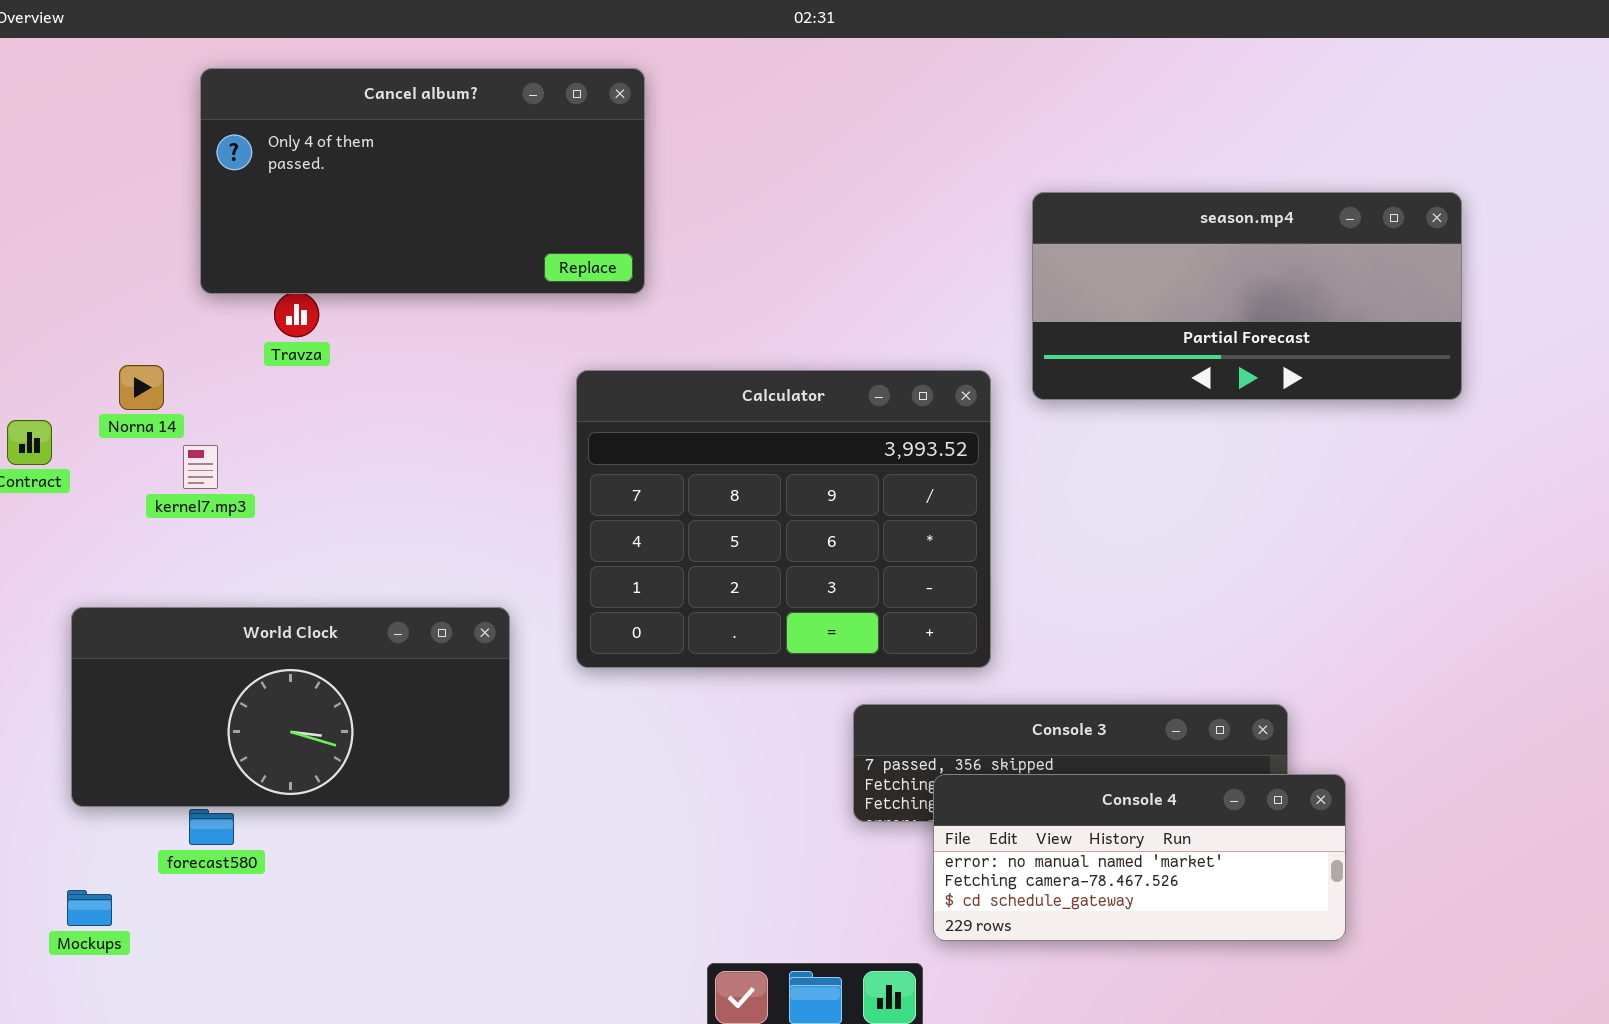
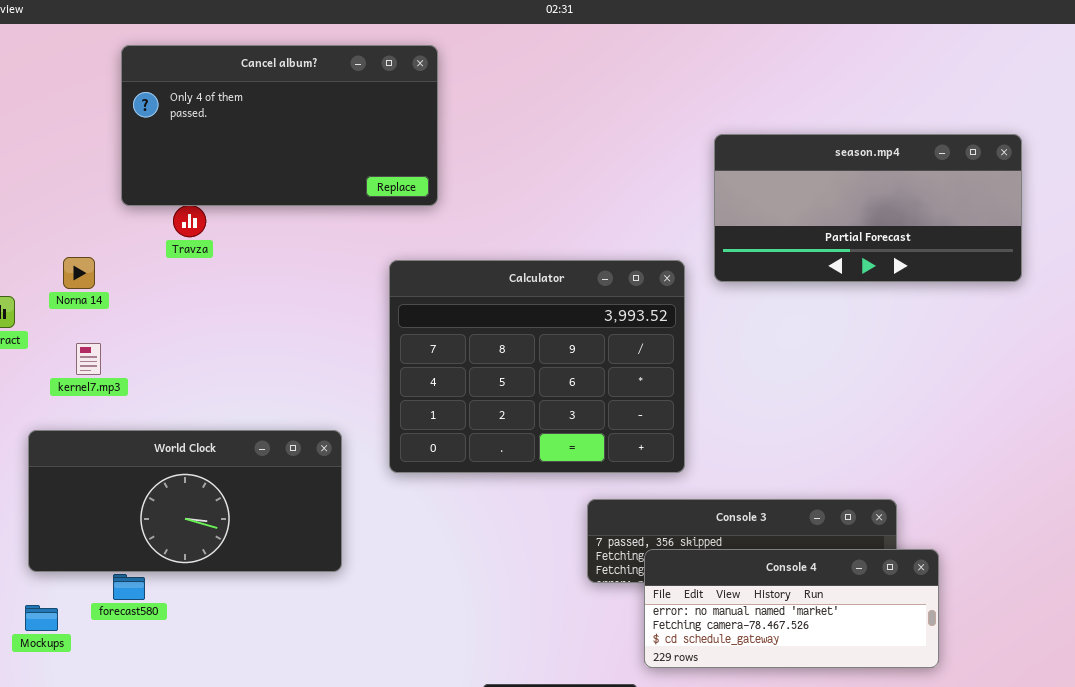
kernel7.mp3: [183,445,218,489] -> [76,343,101,375], moved
Mockups: [67,890,112,926] -> [25,605,58,631], moved

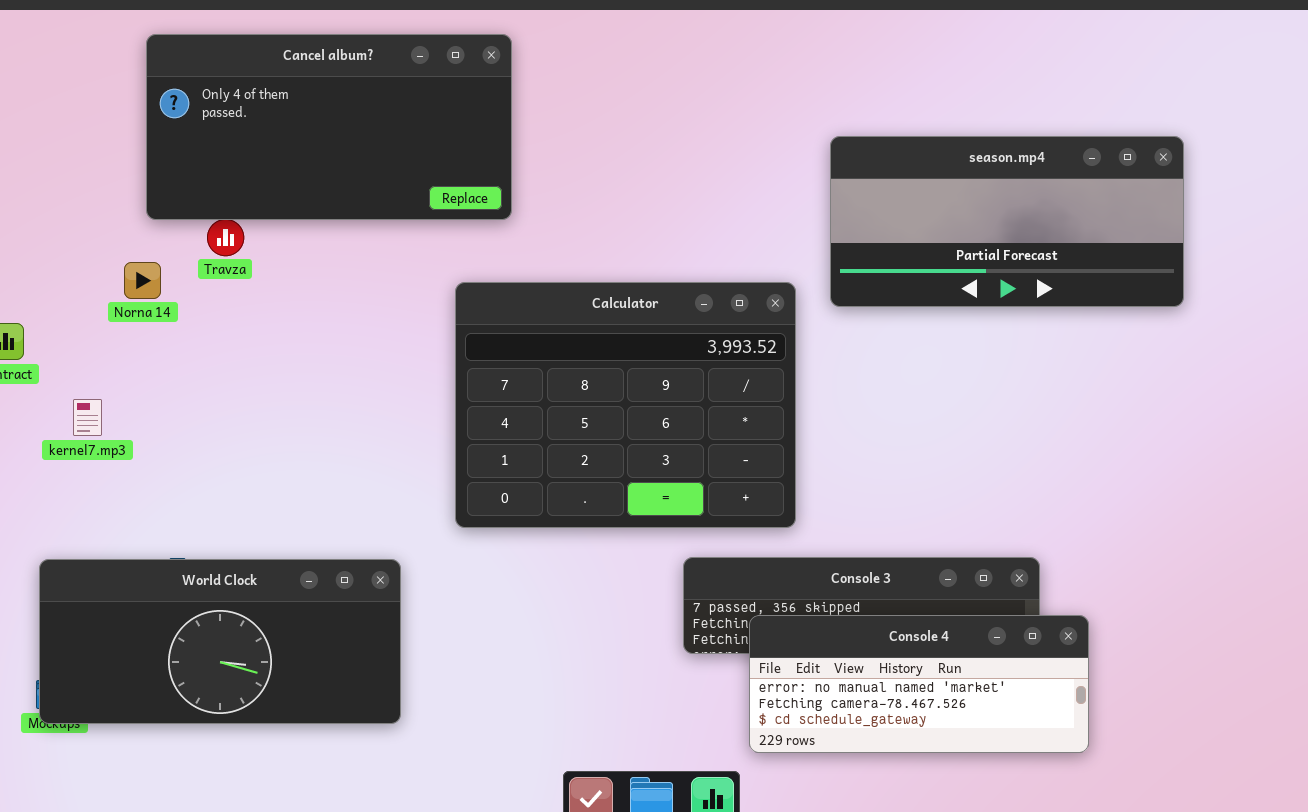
Norna 14: [63,257,95,289] -> [124,262,161,299], moved
kernel7.mp3: [76,343,101,375] -> [73,399,102,436], moved
World Clock: [28,430,342,572] -> [39,559,401,724], moved

